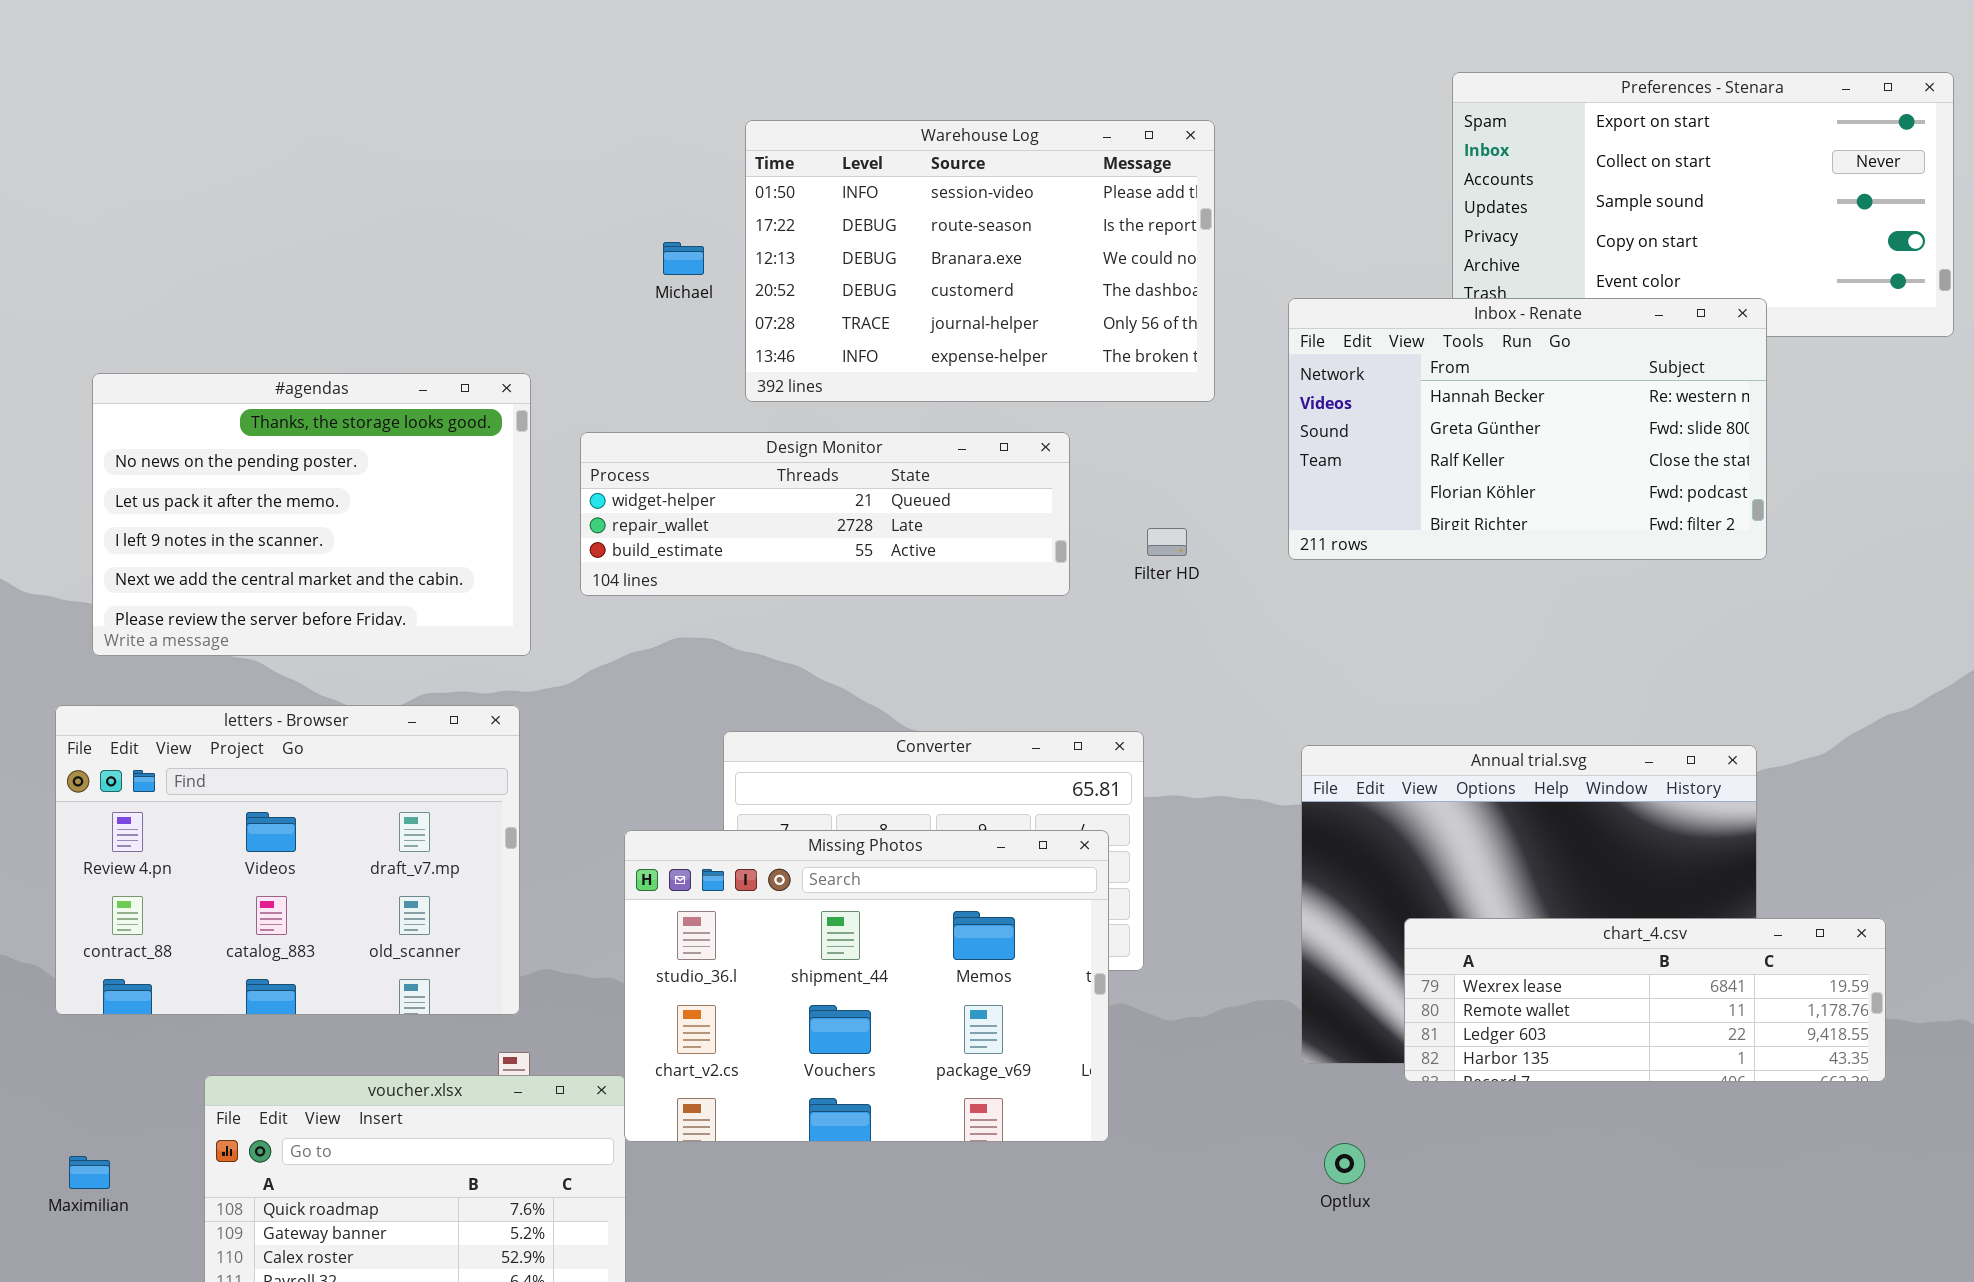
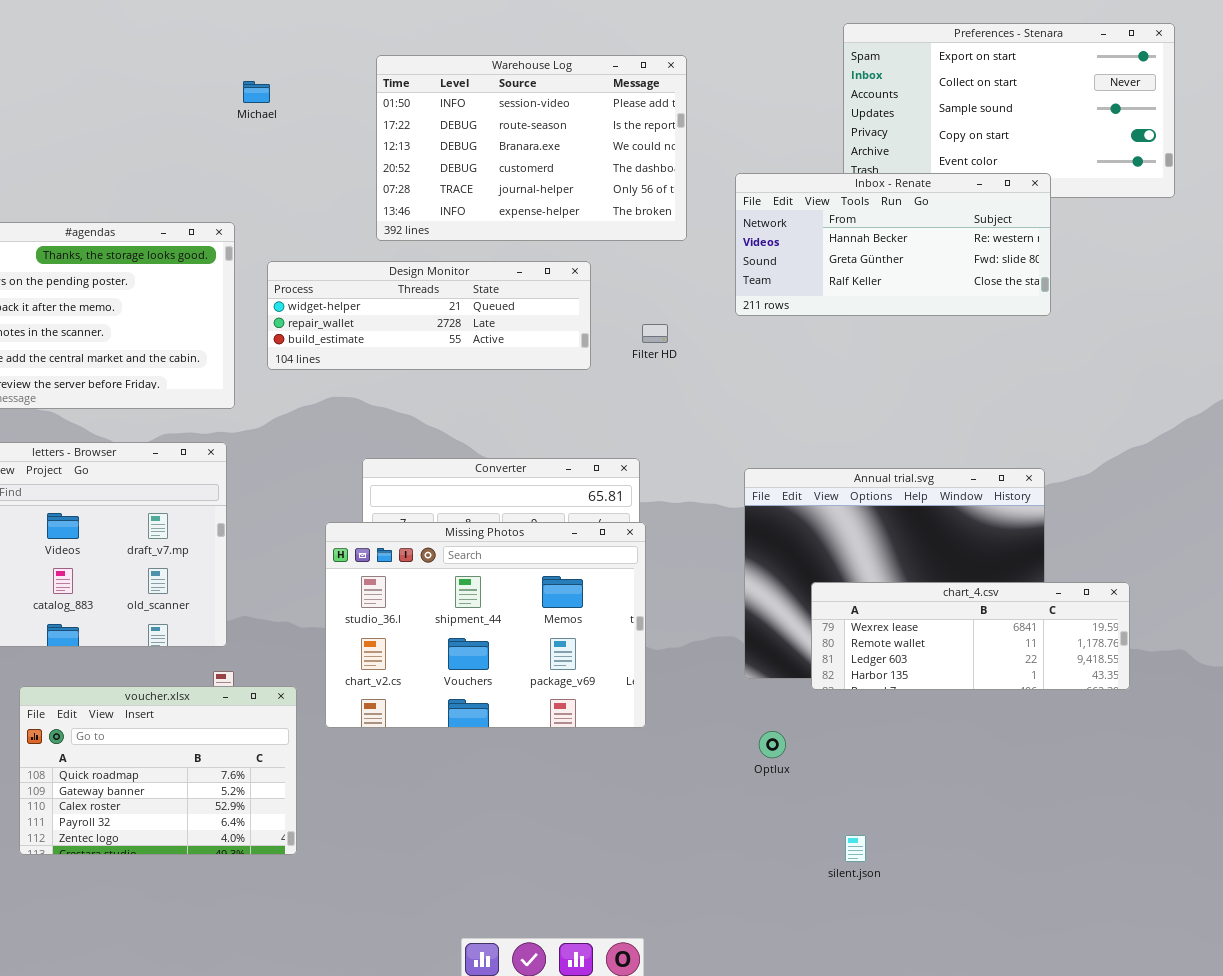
Michael: [663,242,704,275] -> [243,81,270,103], moved
Inbox - Renate: [1288,298,1767,560] -> [735,173,1051,316], resized
Missing Photos: [624,830,1109,1142] -> [325,522,646,728], moved

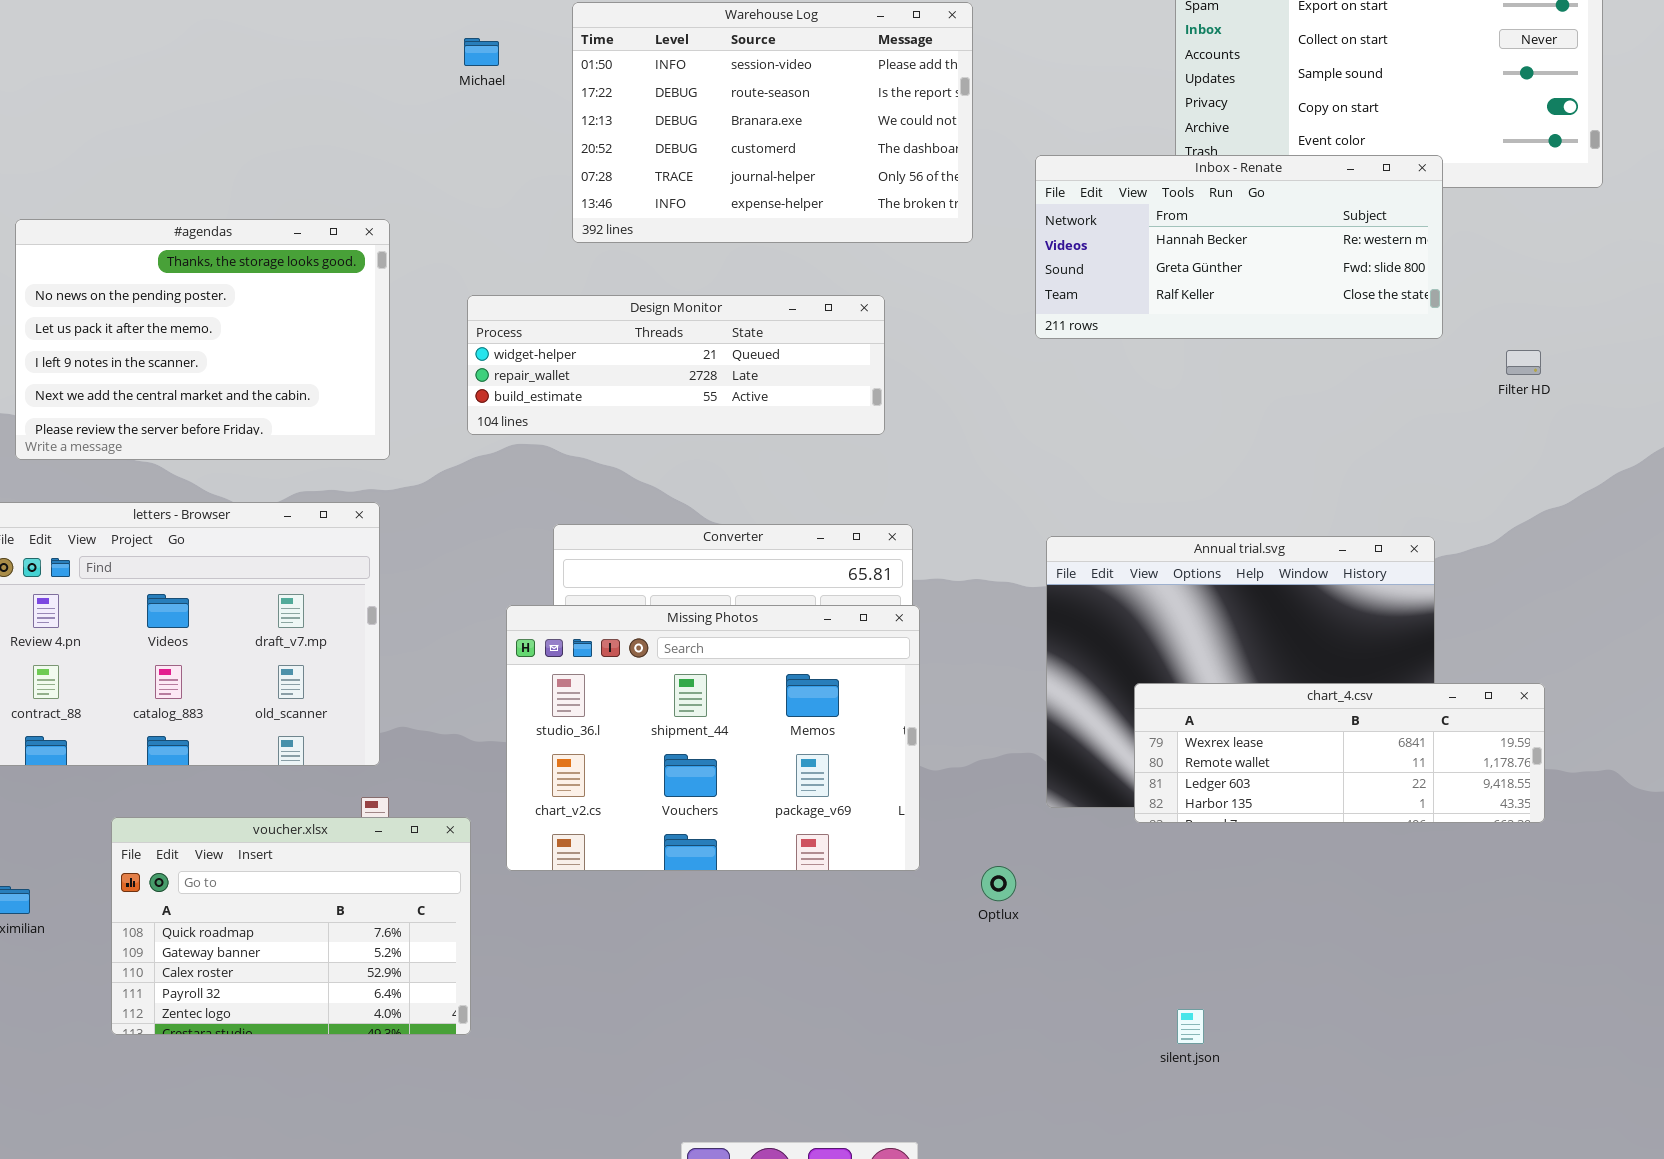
Michael: [243,81,270,103] -> [464,38,499,66], moved
Design Monitor: [267,261,591,370] -> [467,295,885,435], moved
Filter HD: [642,324,668,343] -> [1506,350,1541,375], moved
Optlux: [759,731,786,758] -> [981,866,1016,901], moved

